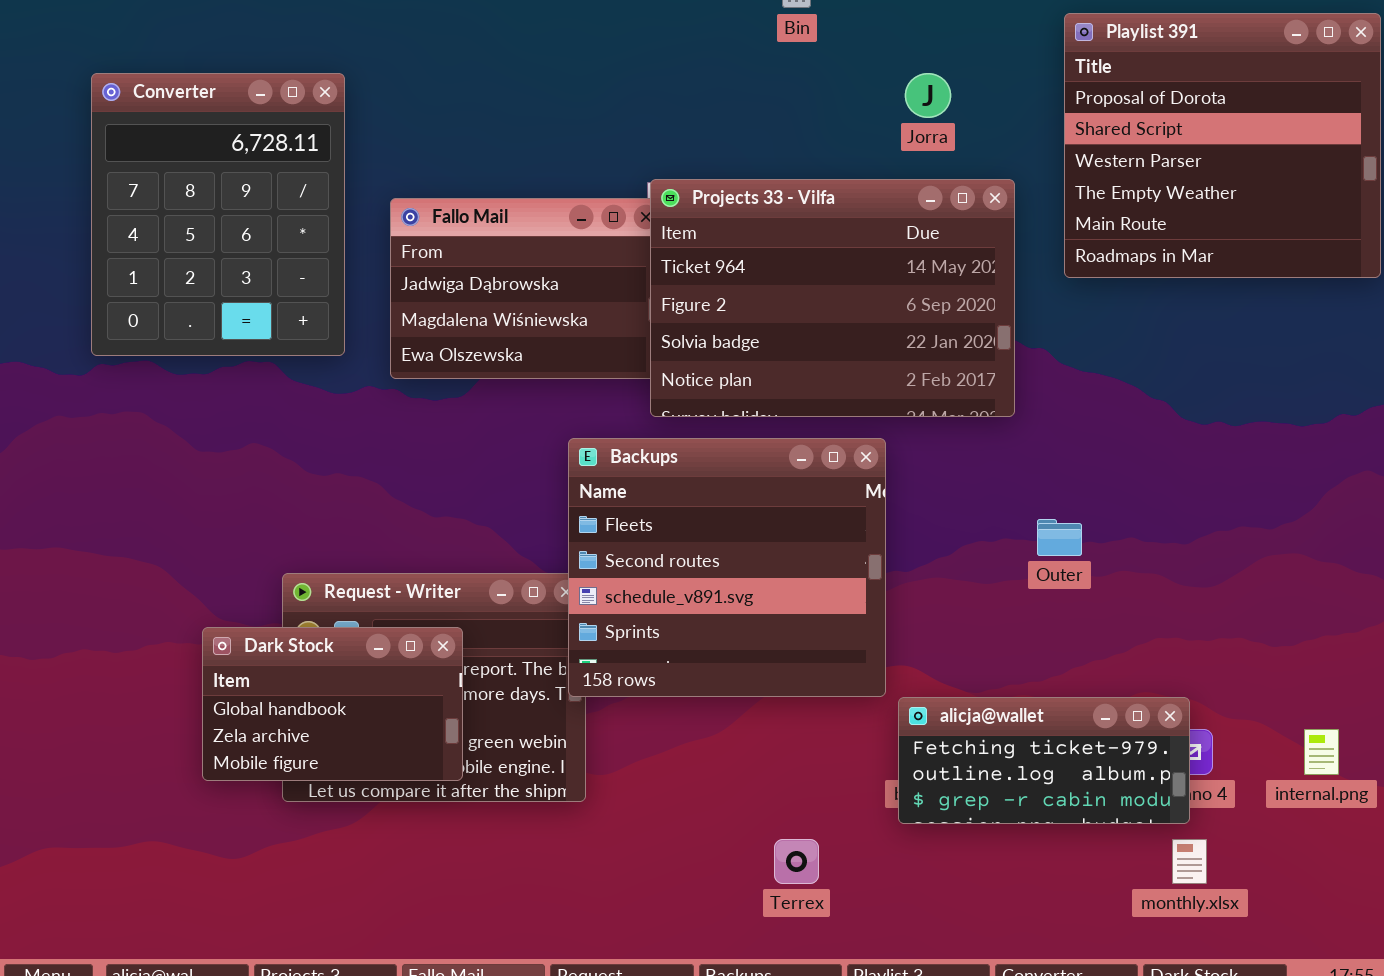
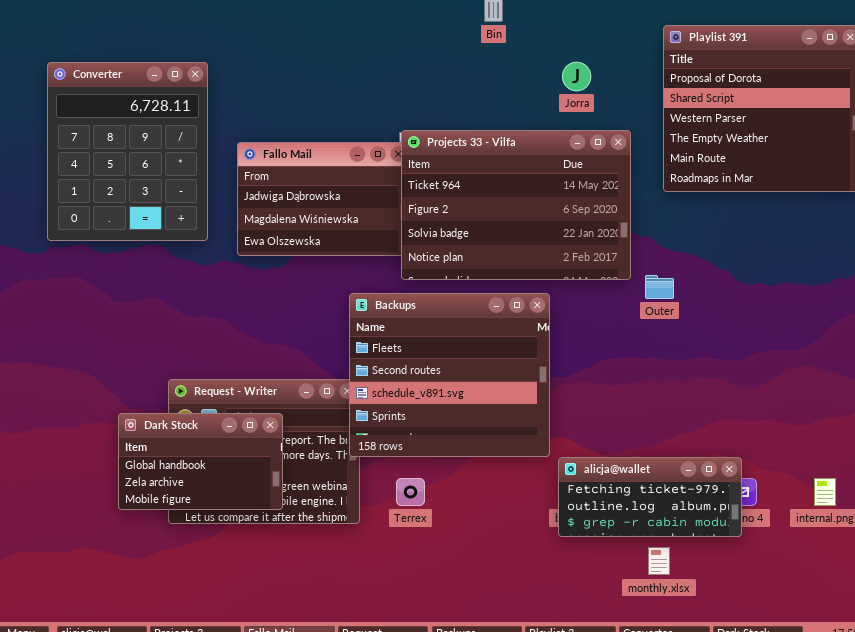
Outer: [1037,519,1082,556] -> [645,275,674,299], moved
Terrex: [774,839,819,884] -> [396,478,425,506], moved
monthly.xlsx: [1172,839,1207,884] -> [648,547,670,575], moved

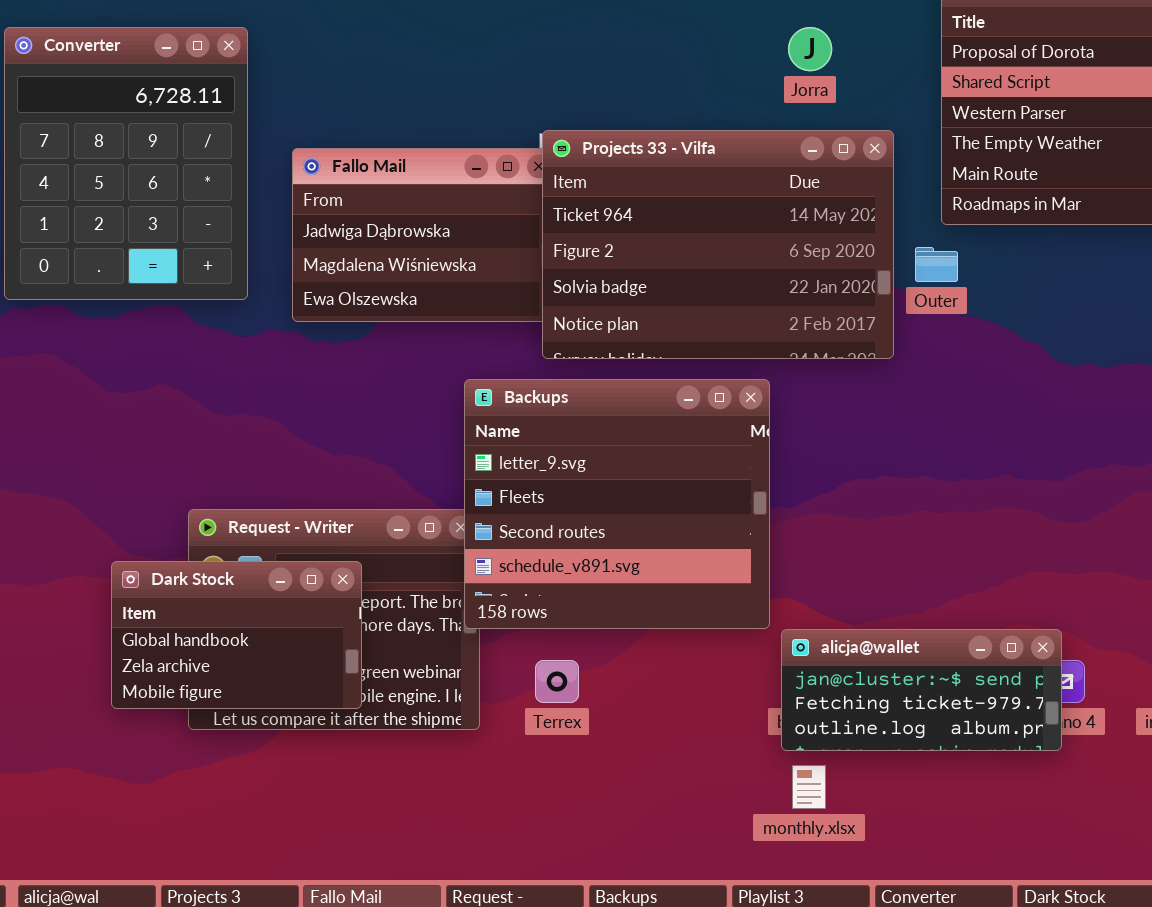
Outer: [645,275,674,299] -> [915,247,958,282], moved
Backups: [349,293,550,457] -> [464,379,770,629], scrolled up 1 row
alicja@wallet: [558,457,742,537] -> [781,629,1062,751], scrolled up 1 row
monthly.xlsx: [648,547,670,575] -> [792,765,826,809], moved

